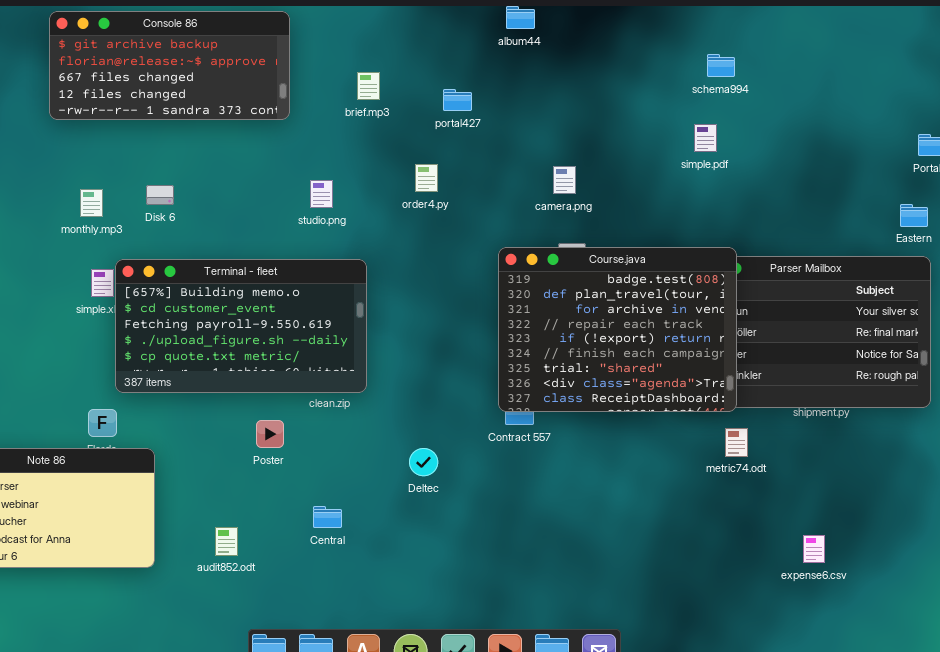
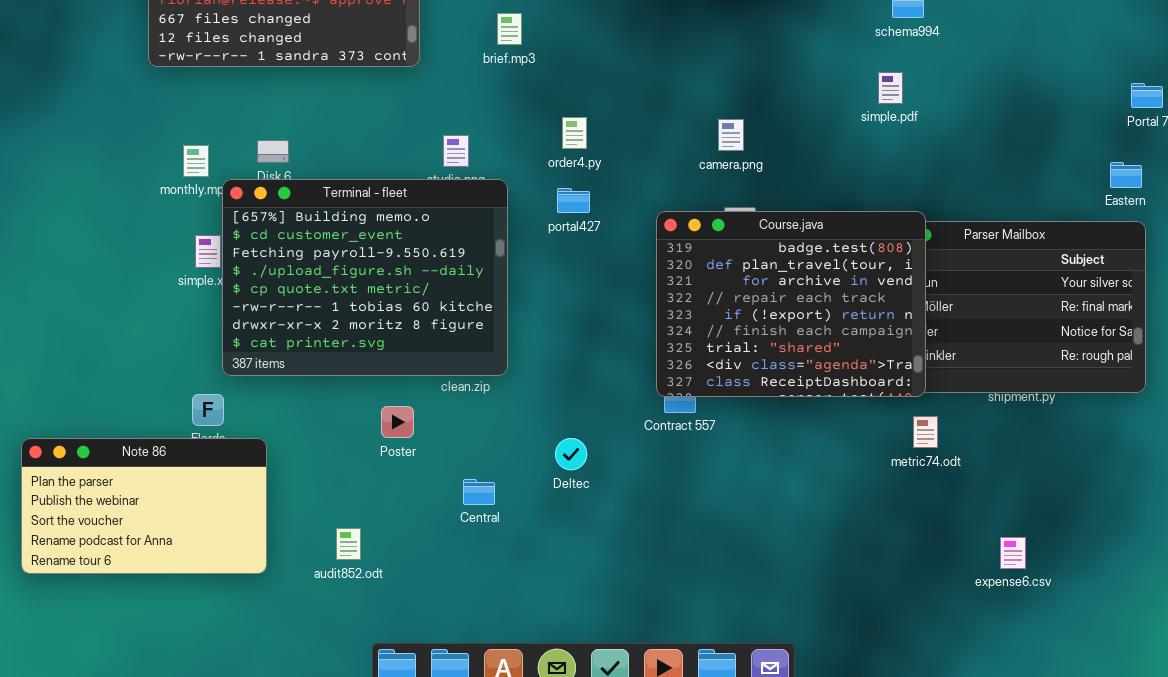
portal427: [443,89,472,111] -> [557,188,590,213], moved
Terminal - fleet: [115,259,367,393] -> [222,179,508,376], resized
Central: [313,506,342,528] -> [463,479,495,505], moved

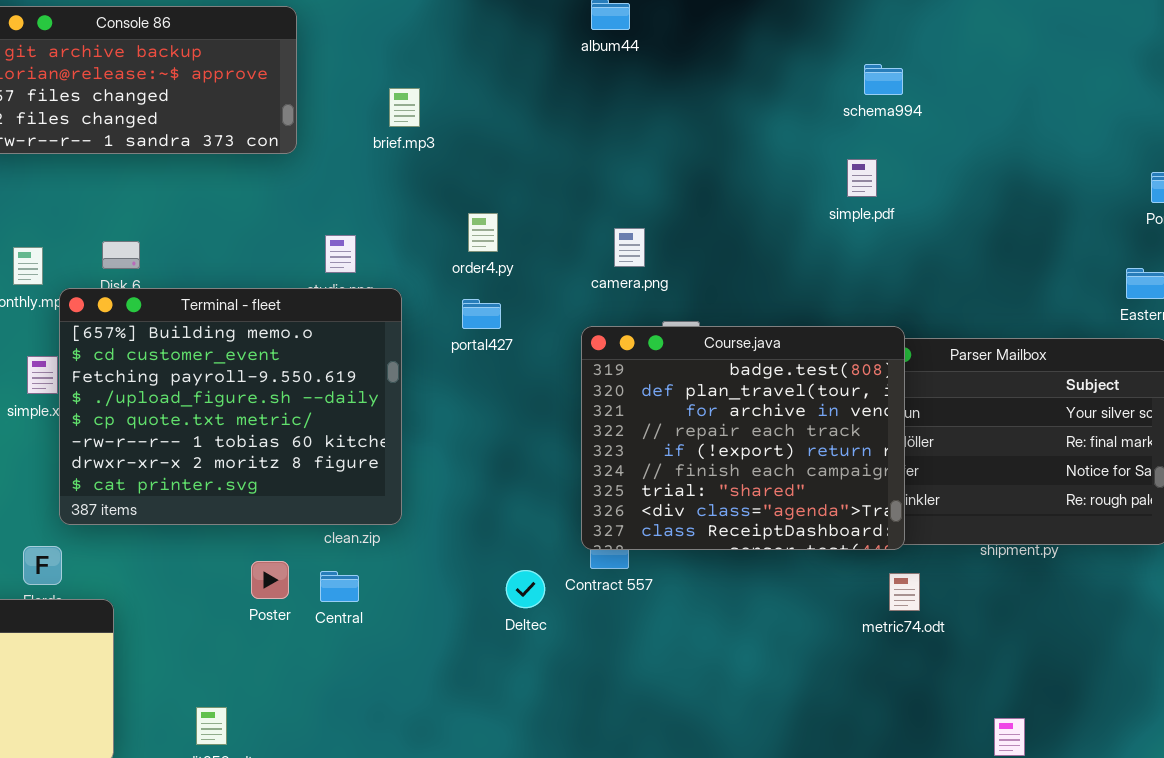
camera.png: [718,119,744,151] -> [614,228,645,267], moved
Deltec: [555,438,587,470] -> [506,570,545,608], moved
Central: [463,479,495,505] -> [320,571,359,602], moved

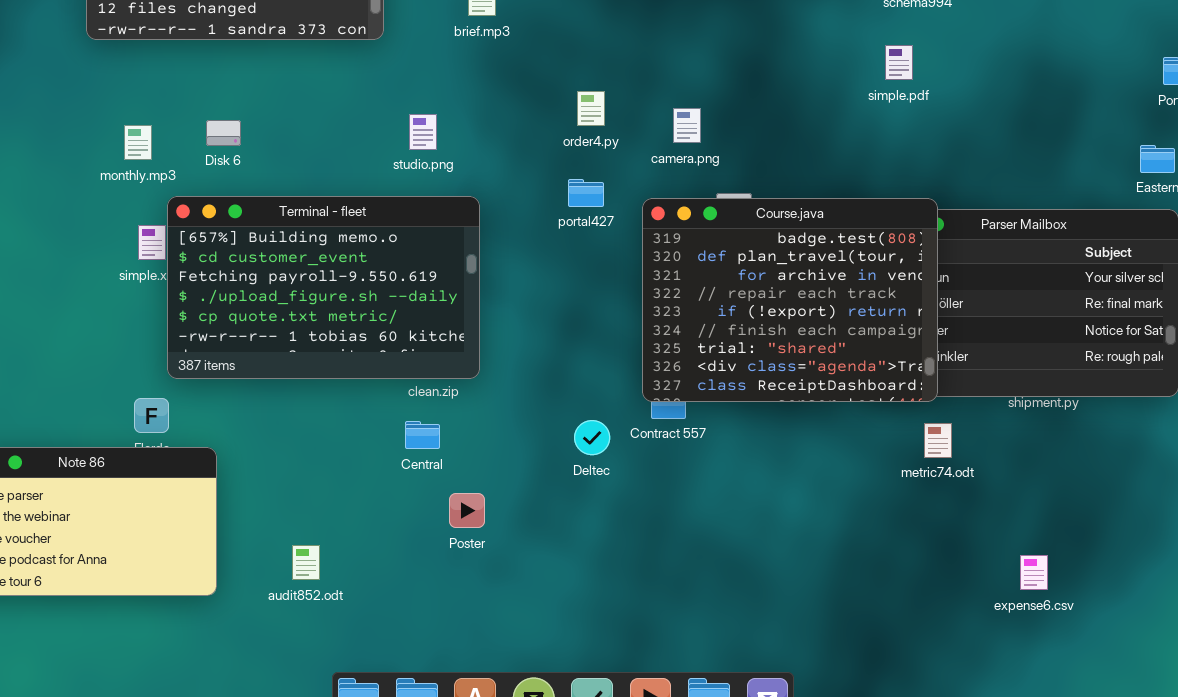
order4.py: [468,213,498,252] -> [577,91,605,126], moved
Terminal - fleet: [59,288,402,525] -> [167,196,480,379], resized
portal427: [462,299,501,329] -> [568,179,604,207], moved
Poster: [251,561,289,599] -> [449,493,485,528], moved

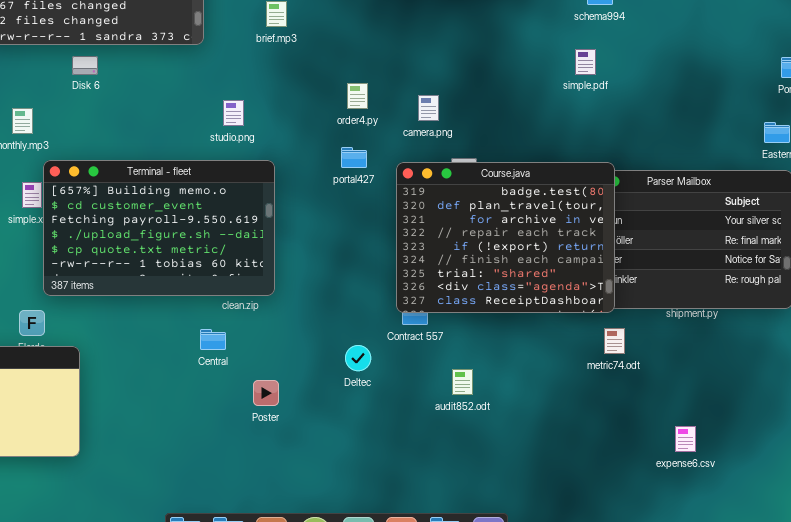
Disk 6: [206,120,241,146] -> [72,56,98,75], moved
Deltec: [574,420,610,455] -> [345,345,371,371], moved
Central: [405,421,440,449] -> [200,329,226,350], moved
audit852.odt: [292,545,320,580] -> [452,369,473,395], moved

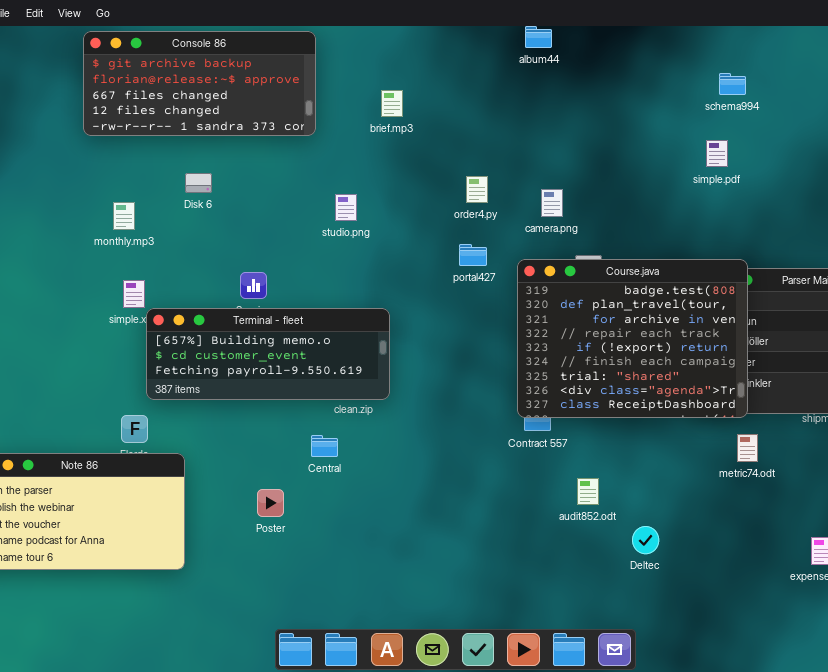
Disk 6: [72,56,98,75] -> [185,173,212,193], moved
Terminal - fleet: [43,160,275,296] -> [146,308,390,400], resized
Deltec: [345,345,371,371] -> [632,526,659,554], moved
Poster: [253,380,279,406] -> [257,489,284,517], moved

